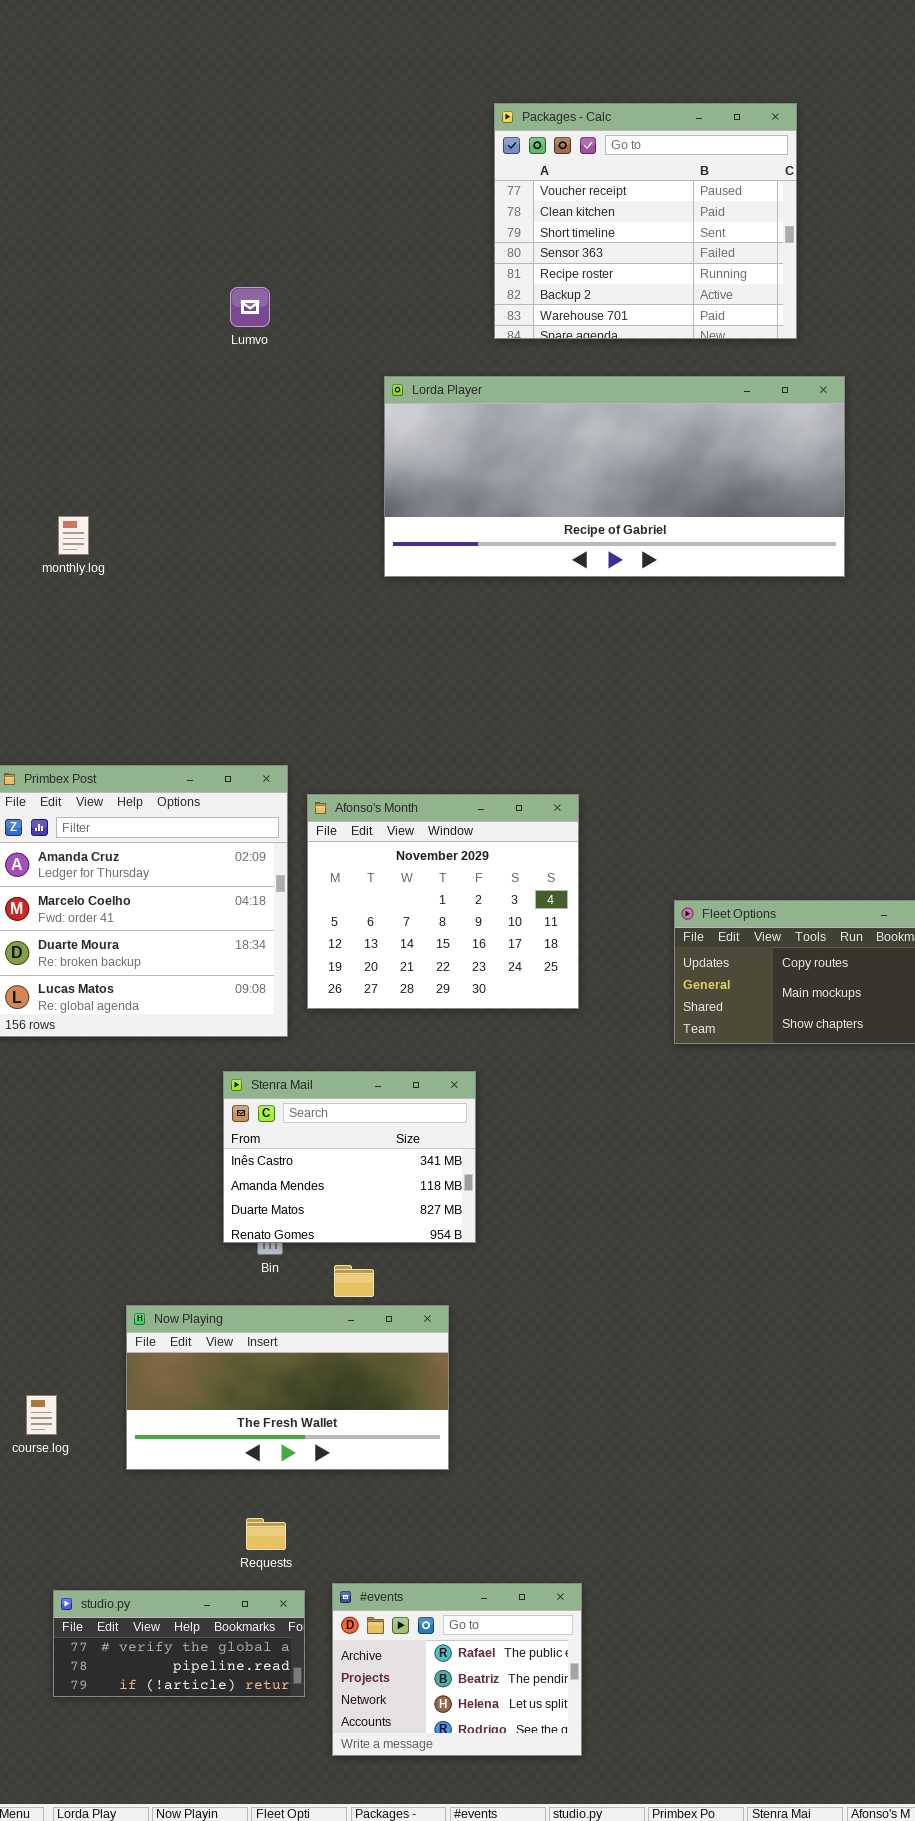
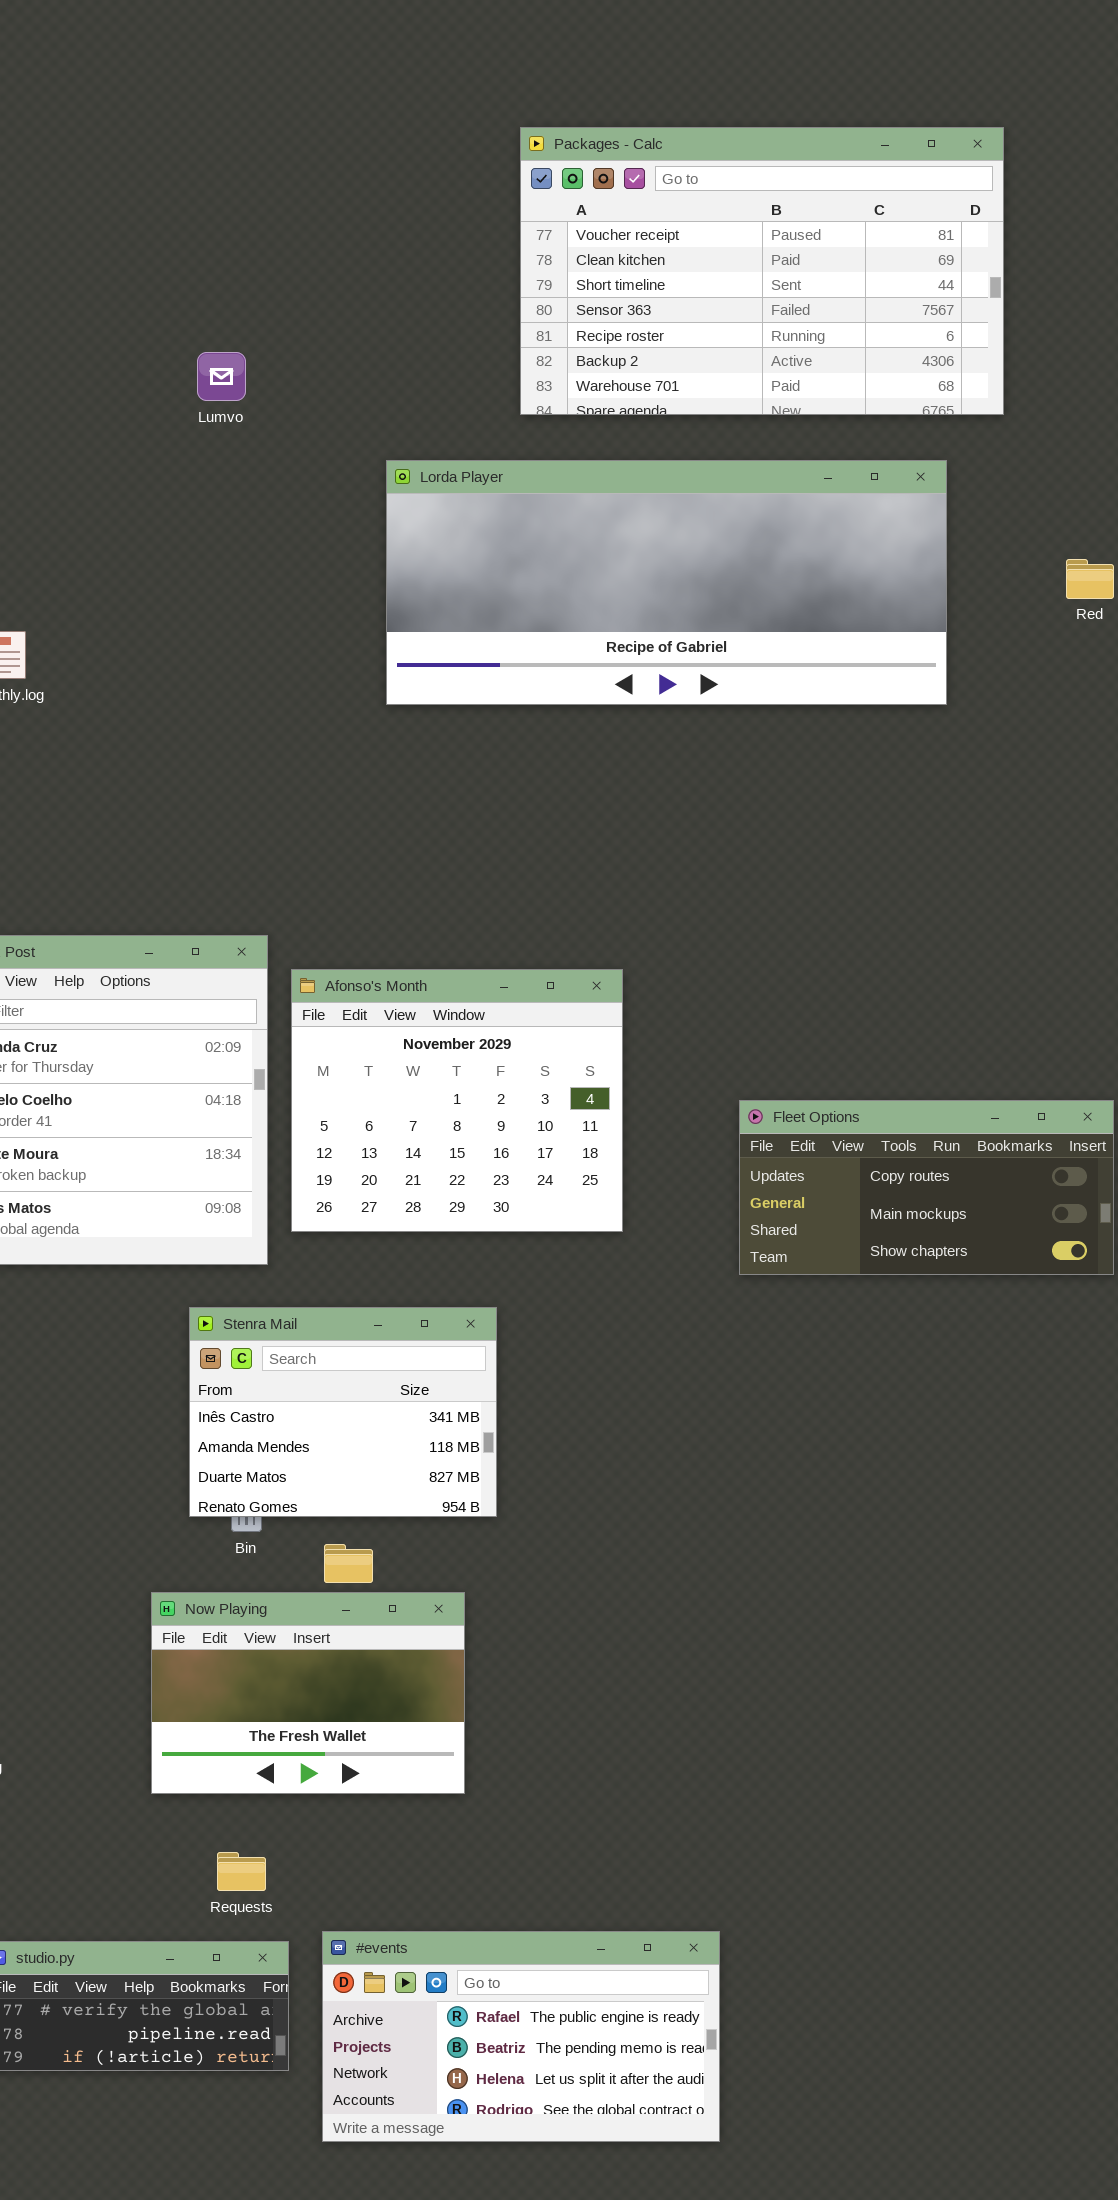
Packages - Calc: [494,103,797,339] -> [520,127,1004,415], resized
Now Playing: [126,1305,449,1470] -> [151,1592,465,1794], resized
#events: [332,1583,582,1756] -> [322,1931,720,2142], resized

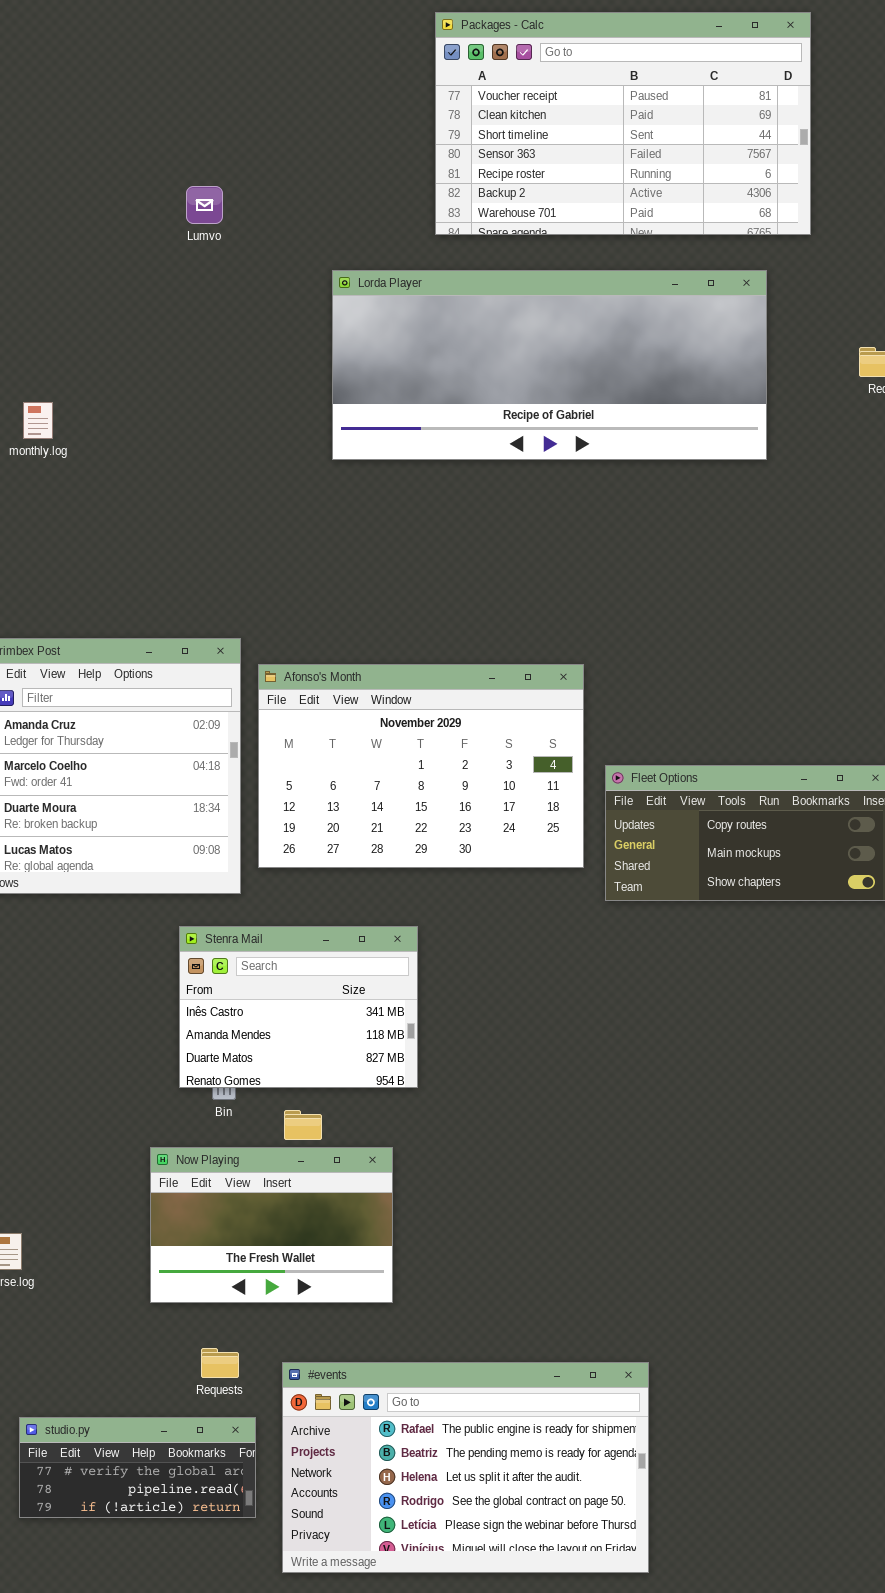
Afonso's Month: [291,969,623,1232] -> [258,664,584,868], resized
#events: [322,1931,720,2142] -> [282,1362,649,1573], resized

